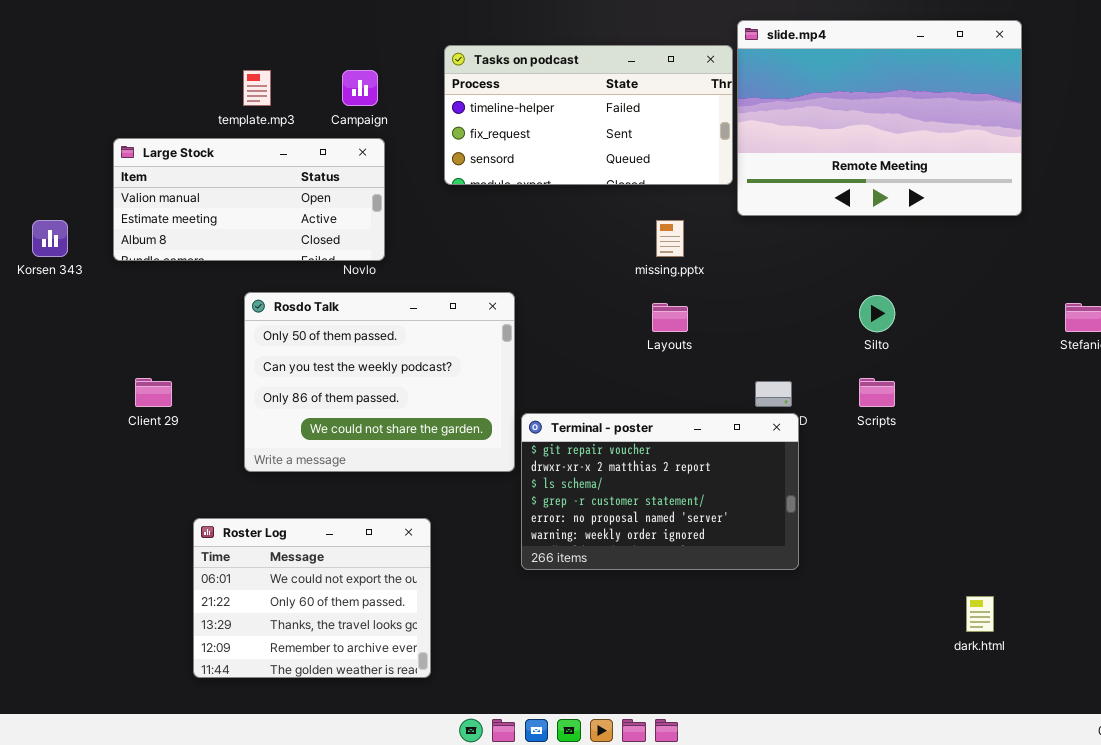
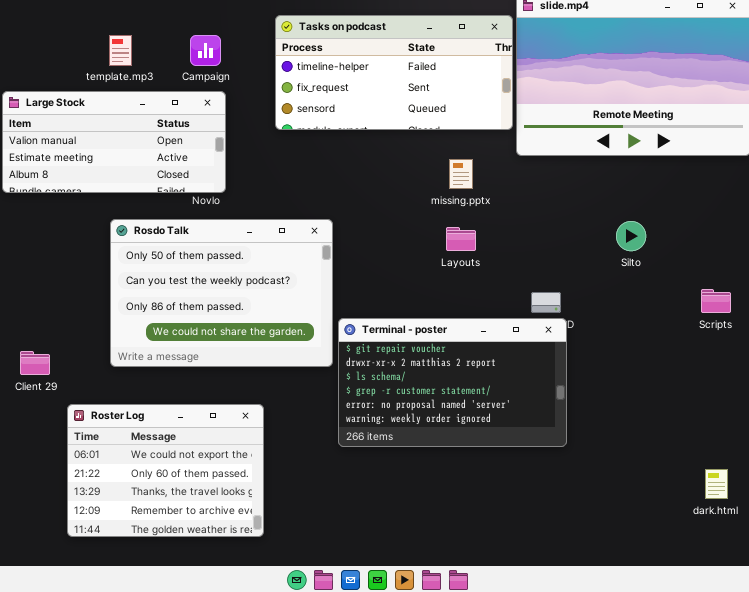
Client 29: [135,378,172,407] -> [20,351,50,375], moved
Scripts: [859,378,895,407] -> [701,289,731,313], moved

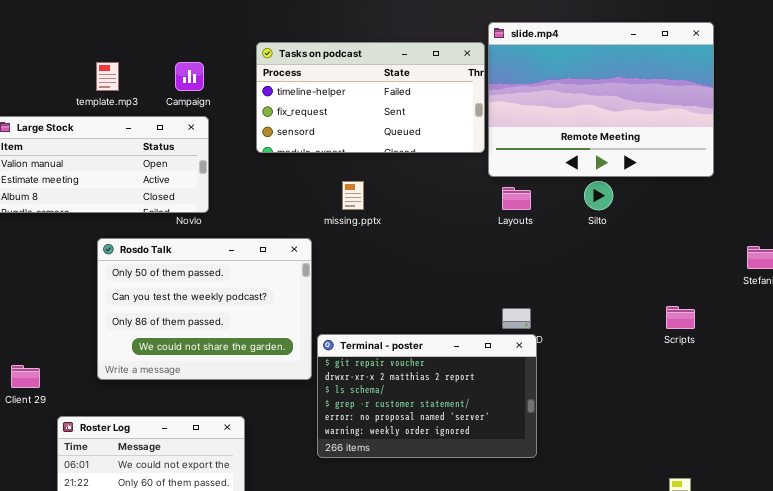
missing.pptx: [449,159,473,189] -> [342,181,364,210], moved
Silto: [616,221,646,251] -> [584,181,613,210], moved
Layouts: [446,227,476,251] -> [502,187,531,210], moved

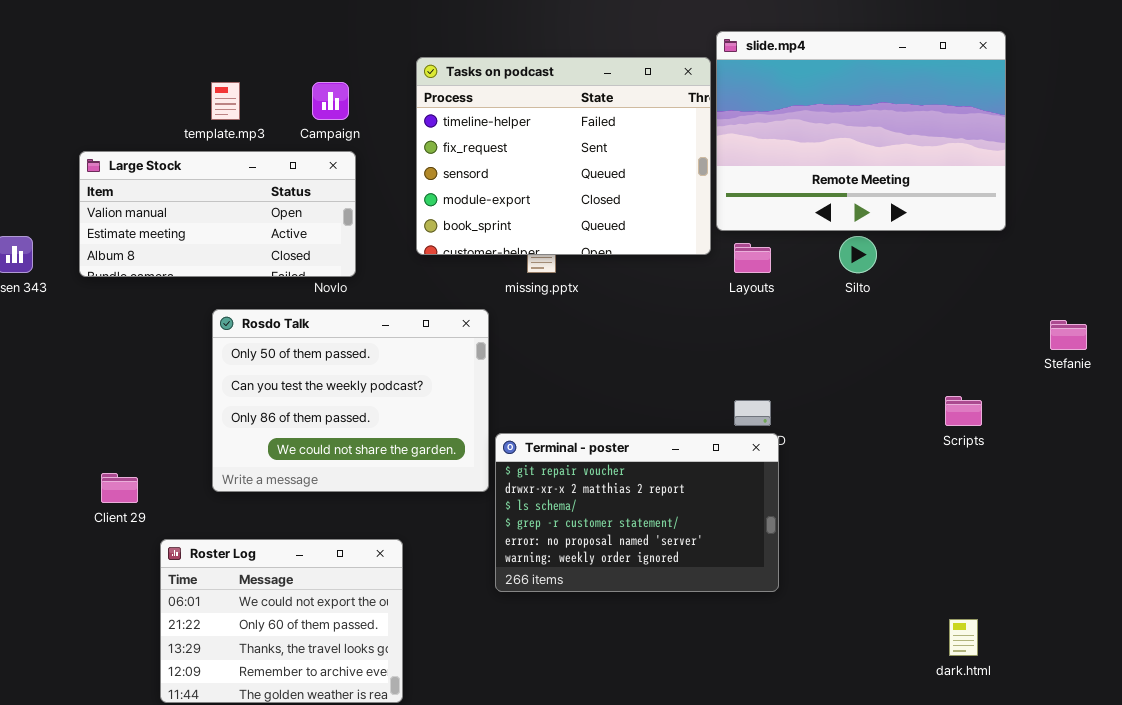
Tasks on podcast: [256,42,485,153] -> [416,57,711,255], resized

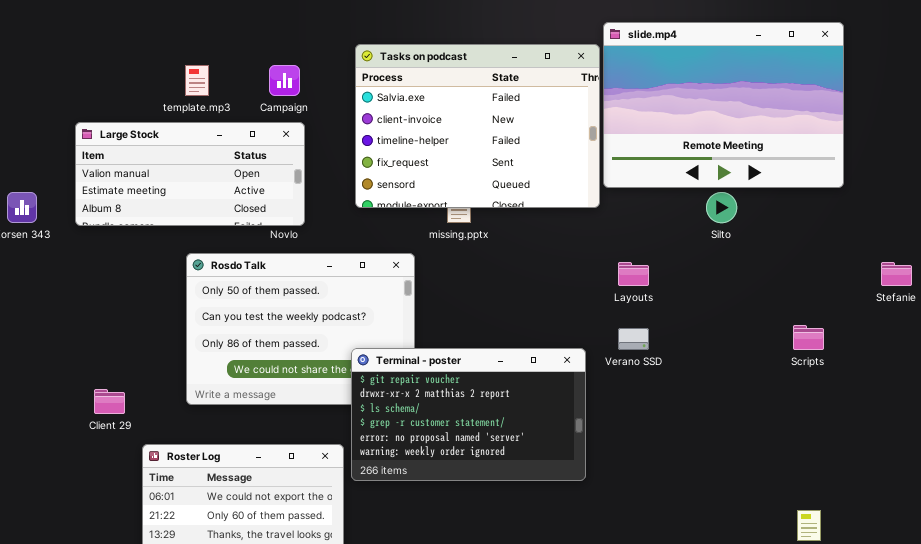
Tasks on podcast: [416,57,711,255] -> [355,44,600,208], scrolled up 2 rows
Layouts: [734,243,771,273] -> [618,262,649,286], moved
Terminal - poster: [495,433,779,592] -> [351,348,586,481], moved

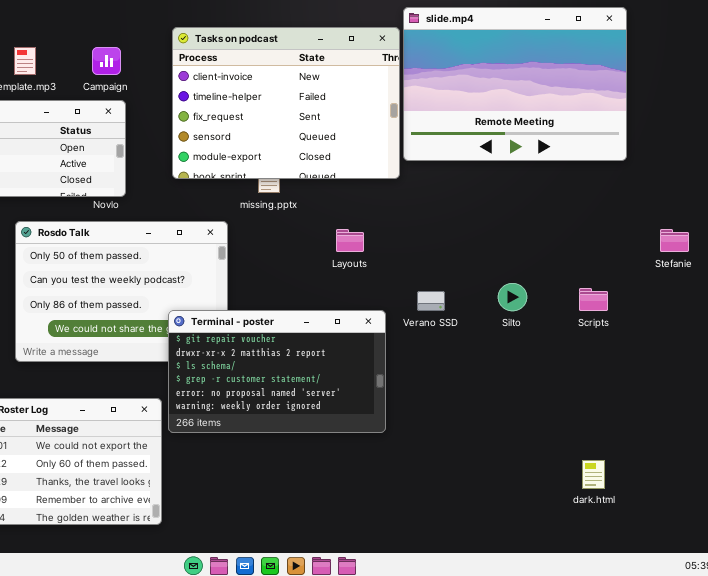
Tasks on podcast: [355,44,600,208] -> [172,27,400,179], scrolled down 1 row
Silto: [706,192,737,223] -> [498,283,527,311], moved
Layouts: [618,262,649,286] -> [336,229,364,252], moved

